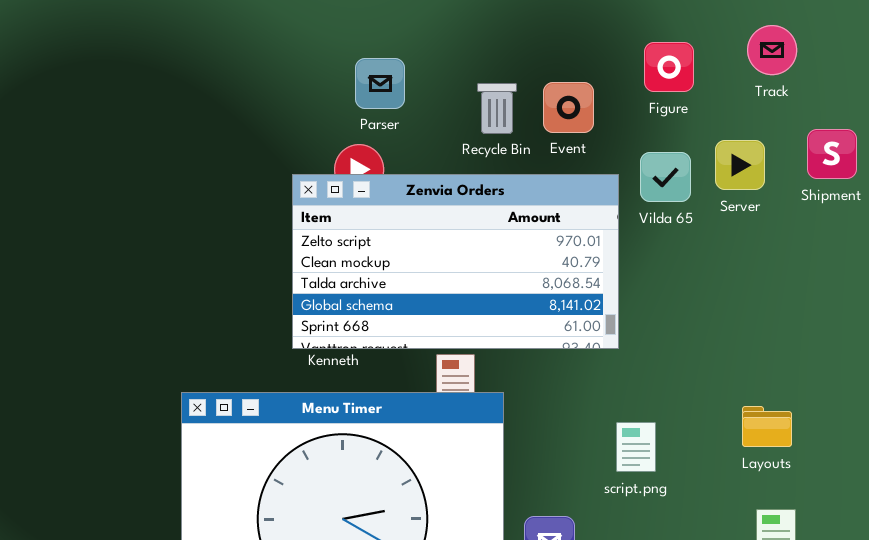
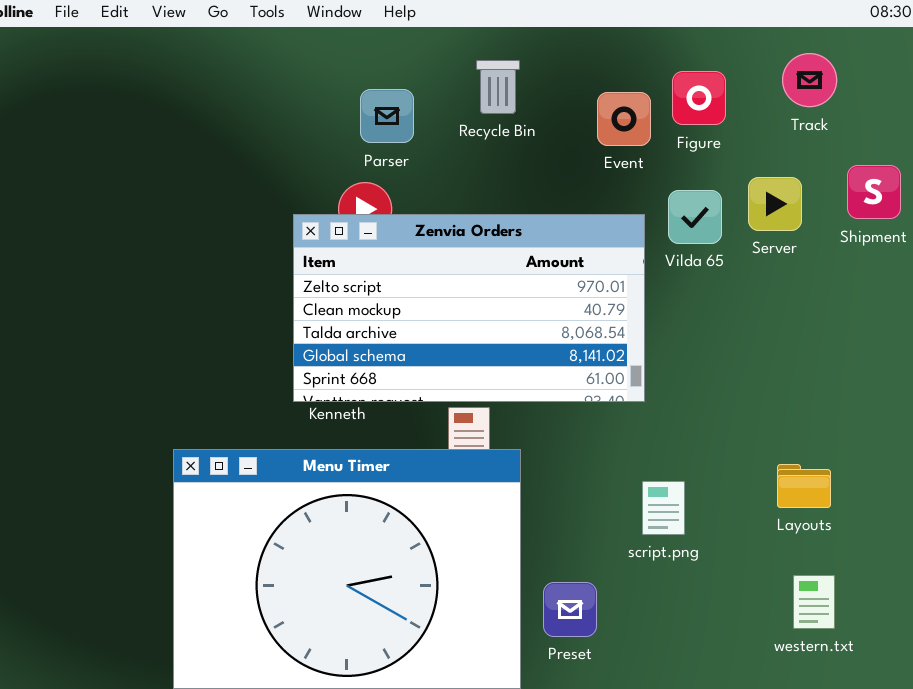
Event: [543,82,594,133] -> [597,92,651,146], moved
Recycle Bin: [477,83,517,134] -> [476,60,520,114], moved

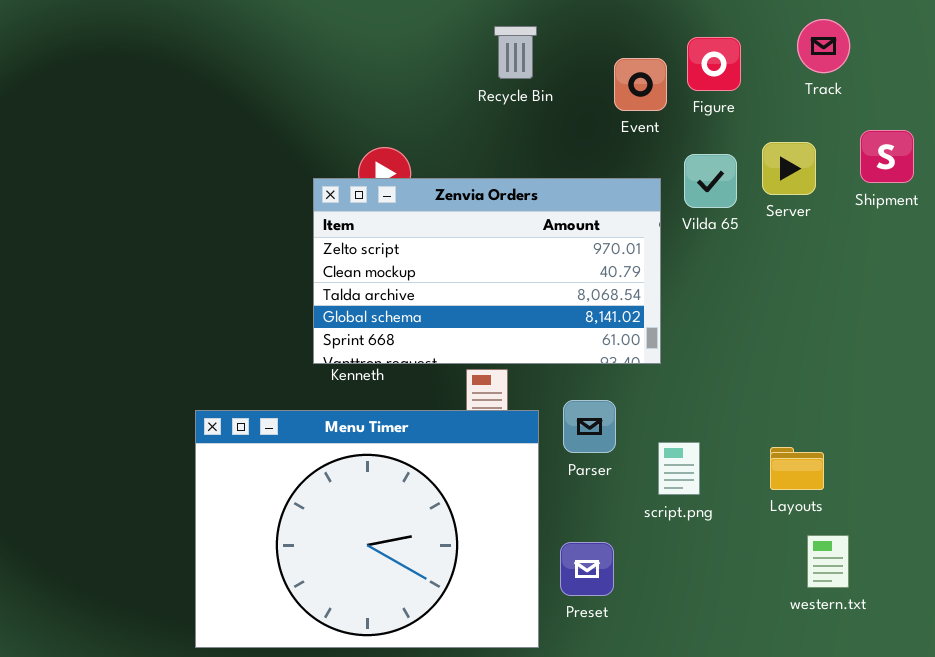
Parser: [360,89,414,143] -> [563,400,616,453], moved
Layouts: [777,464,831,508] -> [770,447,824,490], moved

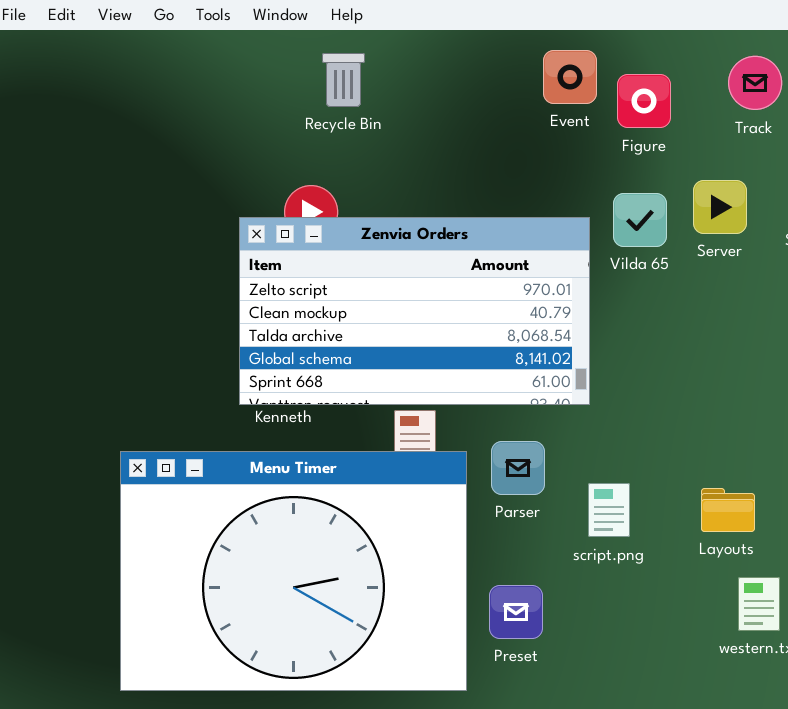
Recycle Bin: [494,26,537,79] -> [322,53,365,107], moved
Event: [614,58,667,111] -> [543,50,597,104], moved

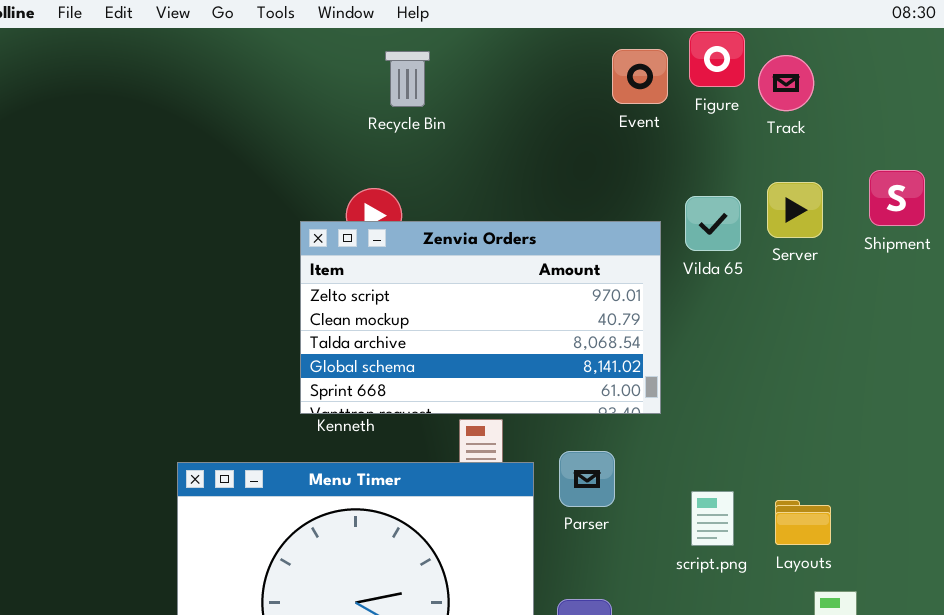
Track: [728,56,782,110] -> [758,55,814,111], moved
Figure: [617,74,671,128] -> [689,31,745,87], moved
script.png: [588,483,630,537] -> [691,491,734,546], moved

